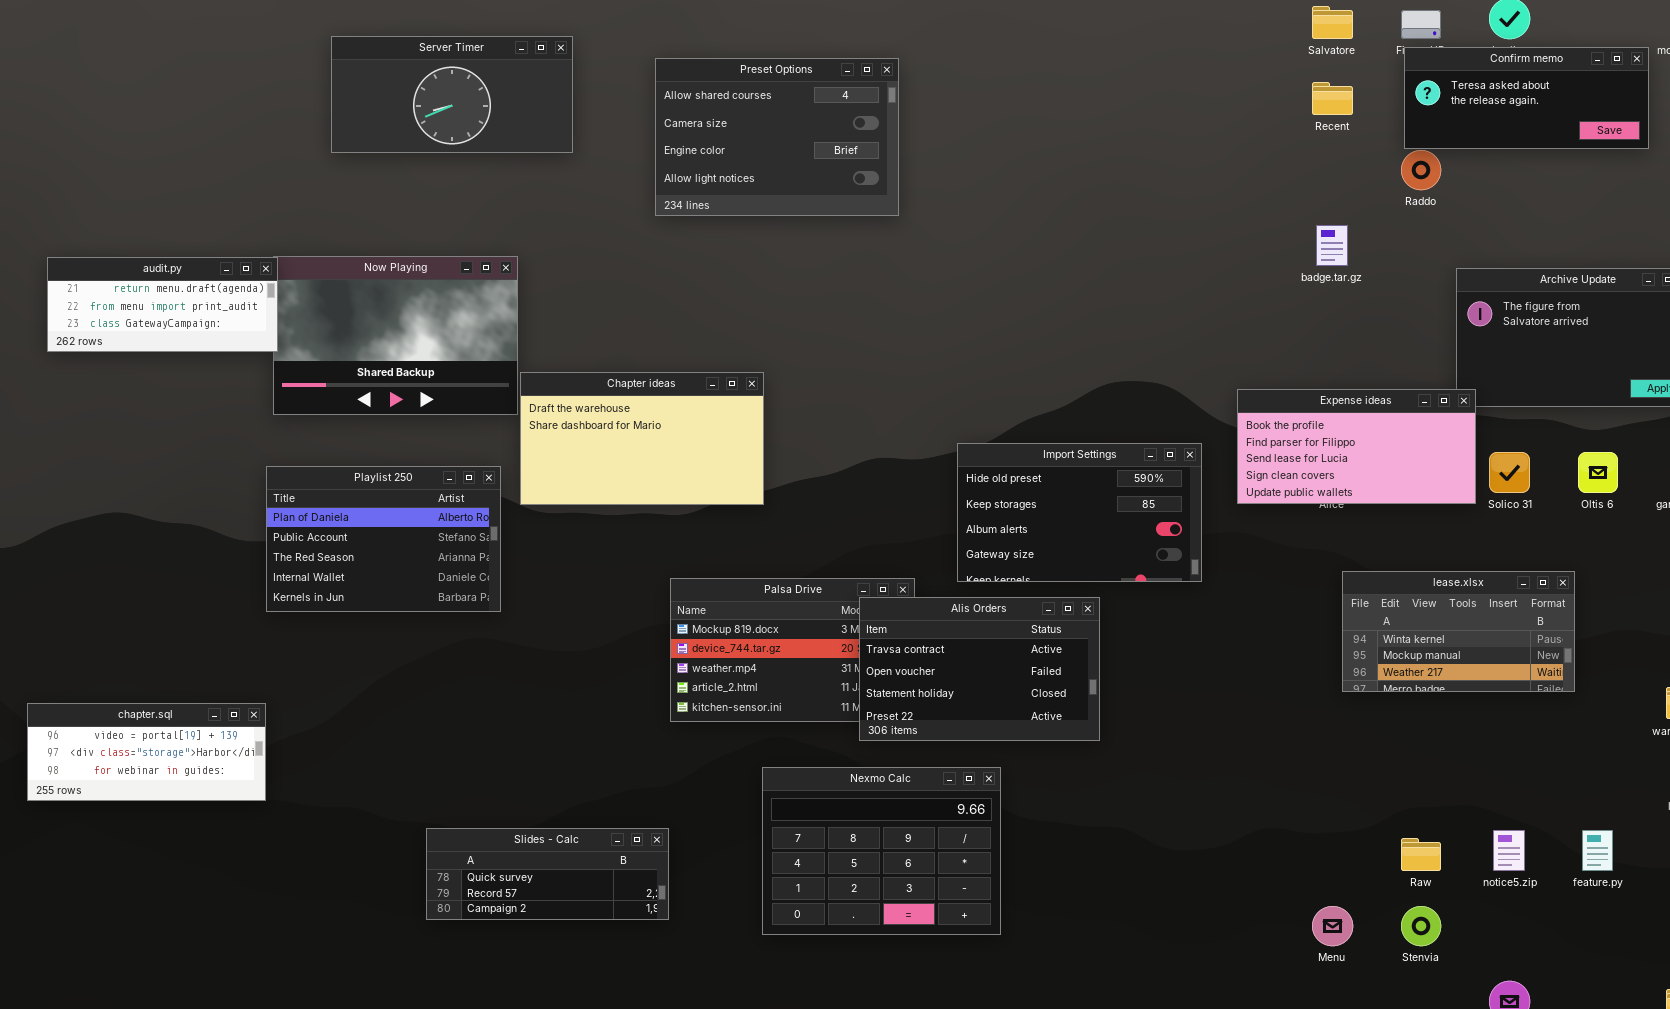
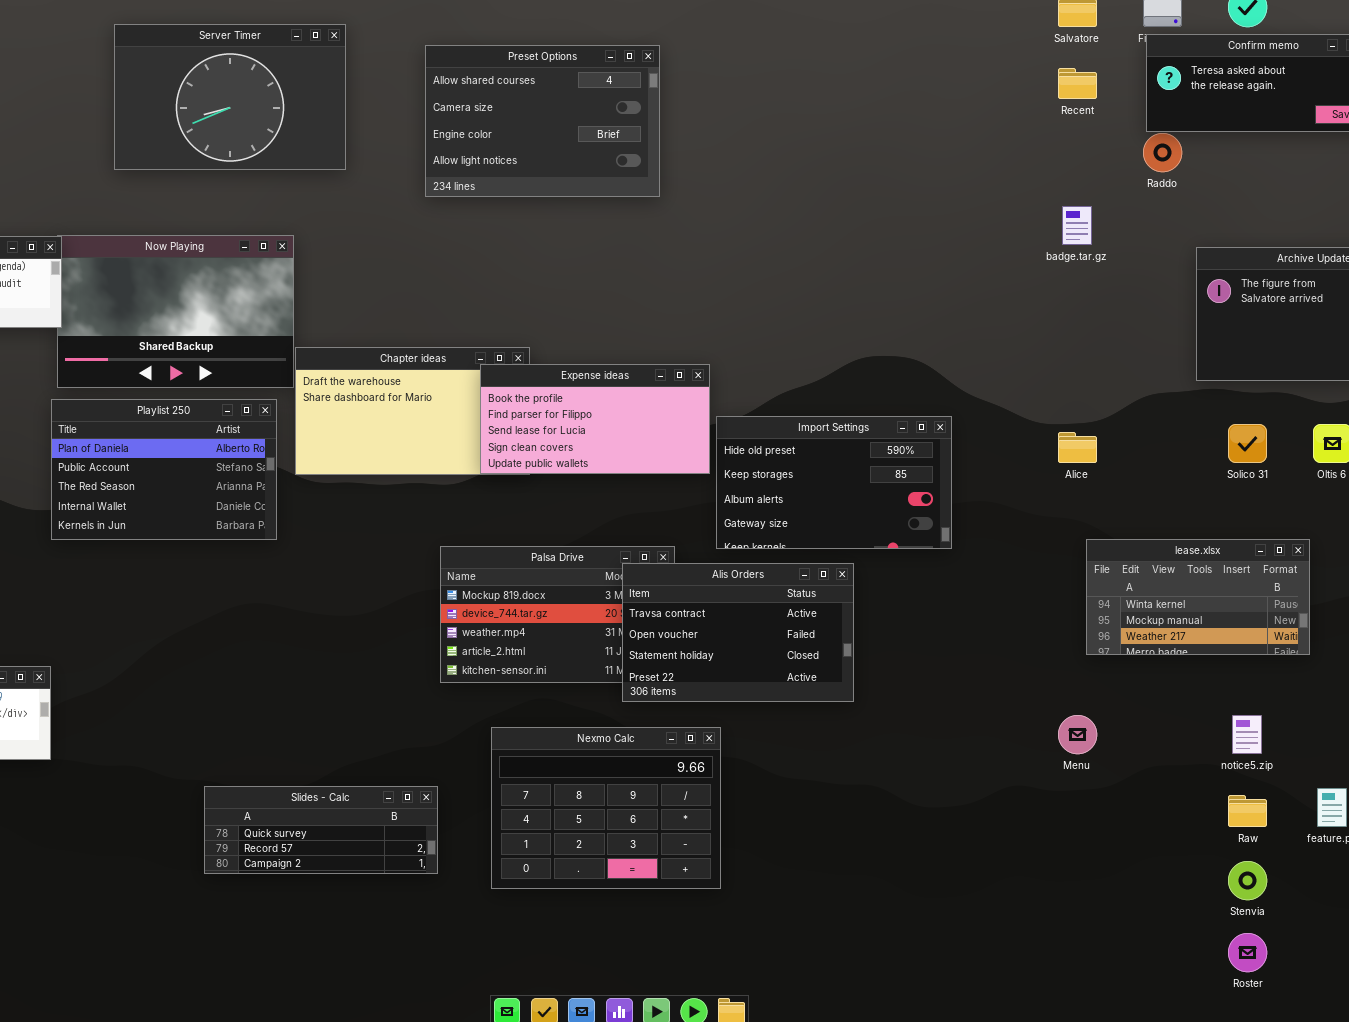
Server Timer: [331,36,573,153] -> [114,24,346,170], resized
Expense ideas: [1237,389,1476,504] -> [480,364,710,474], moved
Playlist 250: [266,466,501,612] -> [51,399,277,540], moved
Nexmo Calc: [762,767,1001,935] -> [491,727,721,889], moved
notice5.zip: [1493,830,1525,871] -> [1232,715,1262,754], moved
Raw: [1401,838,1441,871] -> [1228,795,1267,827], moved
Menu: [1312,906,1353,946] -> [1058,715,1097,754], moved
Stenvia: [1401,906,1441,946] -> [1228,861,1267,900], moved

